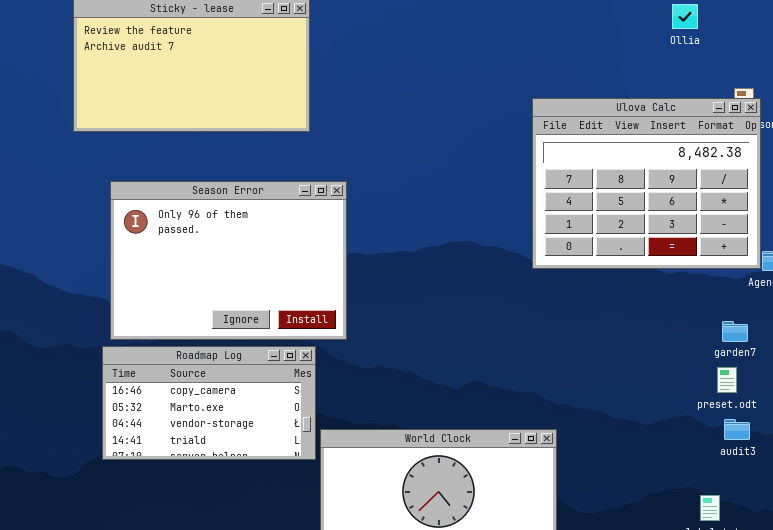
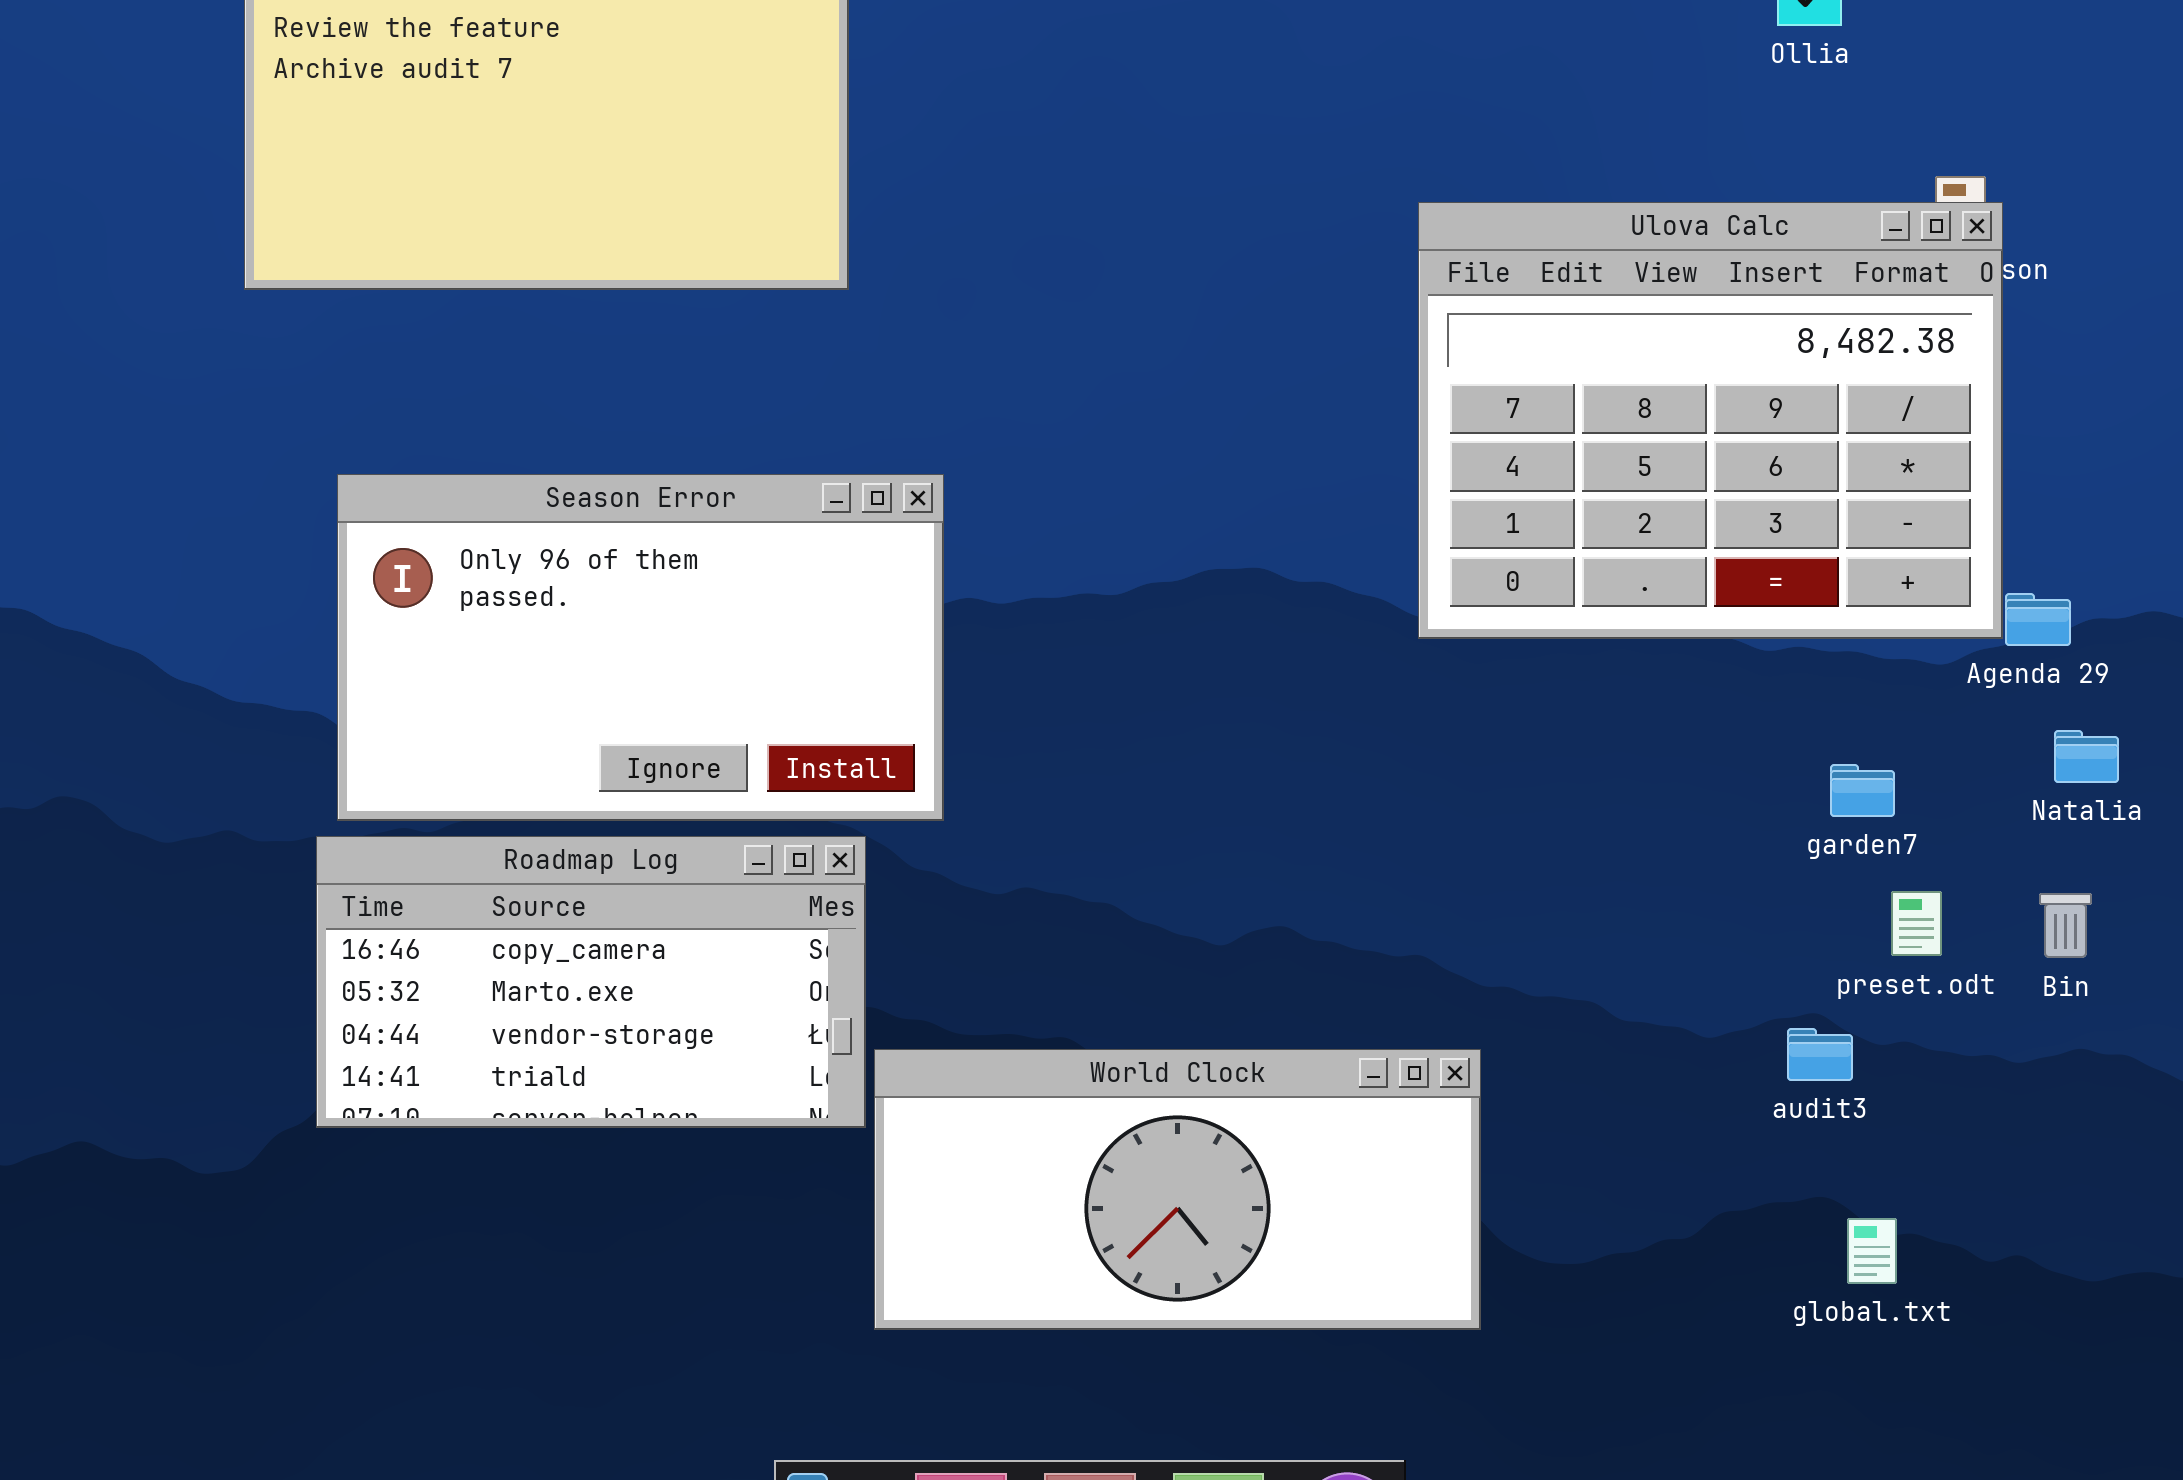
Season Error: [110,181,347,340] -> [337,474,944,821], resized
garden7: [722,321,748,342] -> [1830,764,1895,817], moved
audit3: [724,419,750,440] -> [1787,1028,1853,1081], moved

